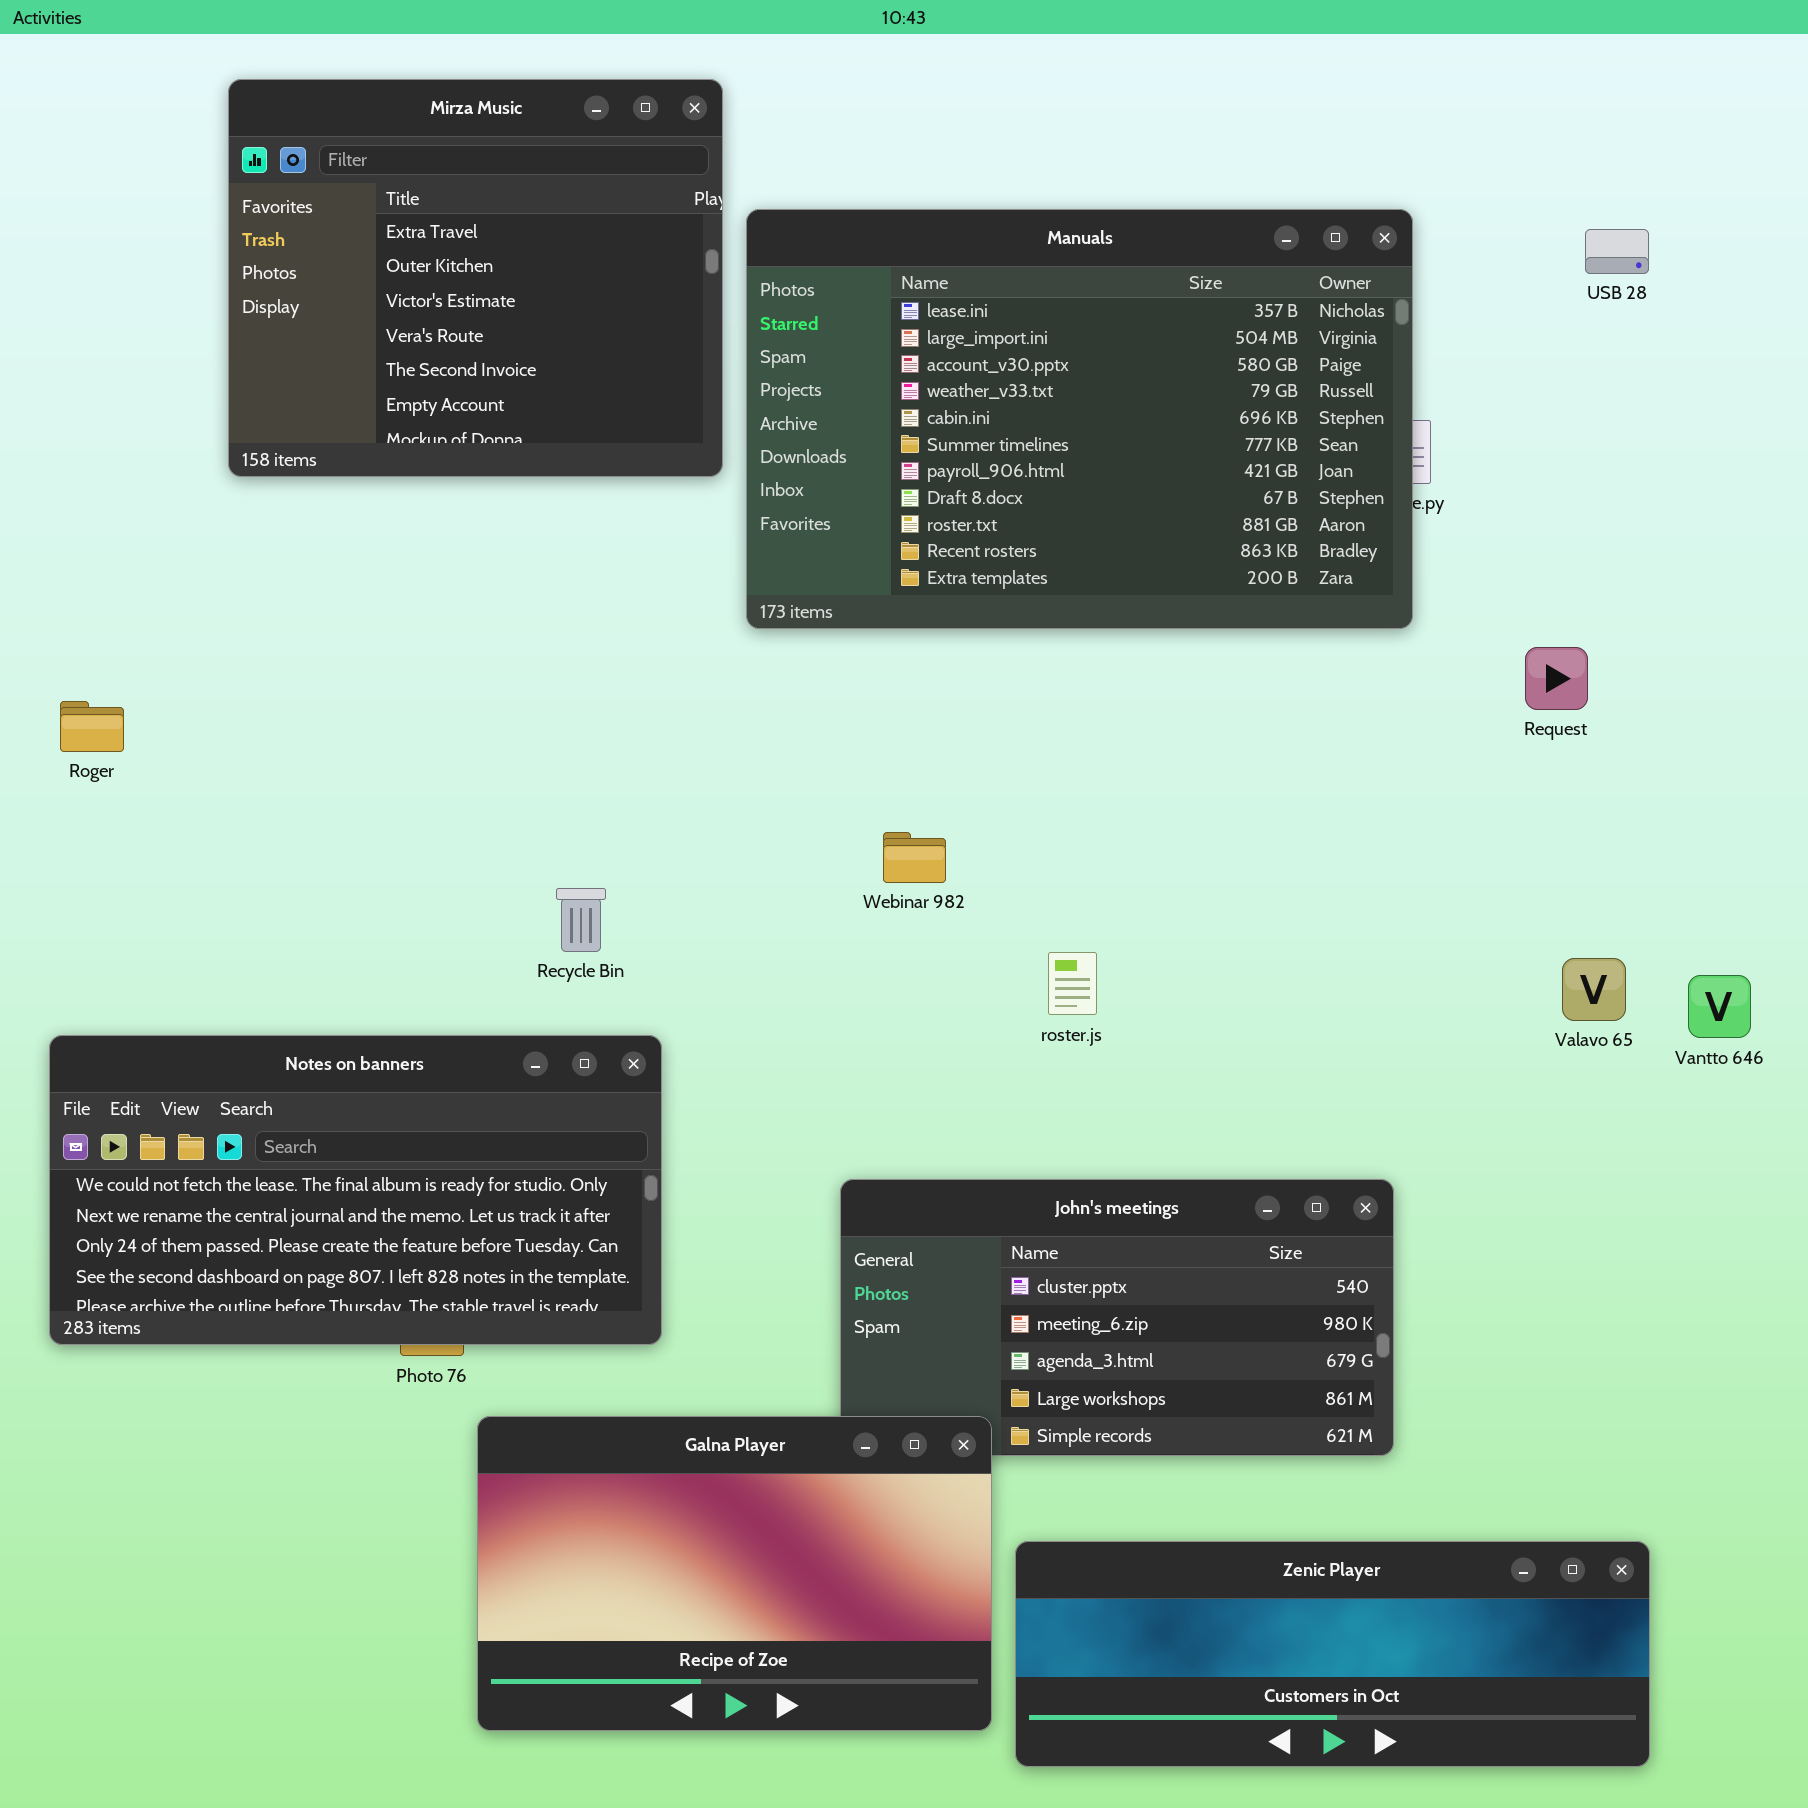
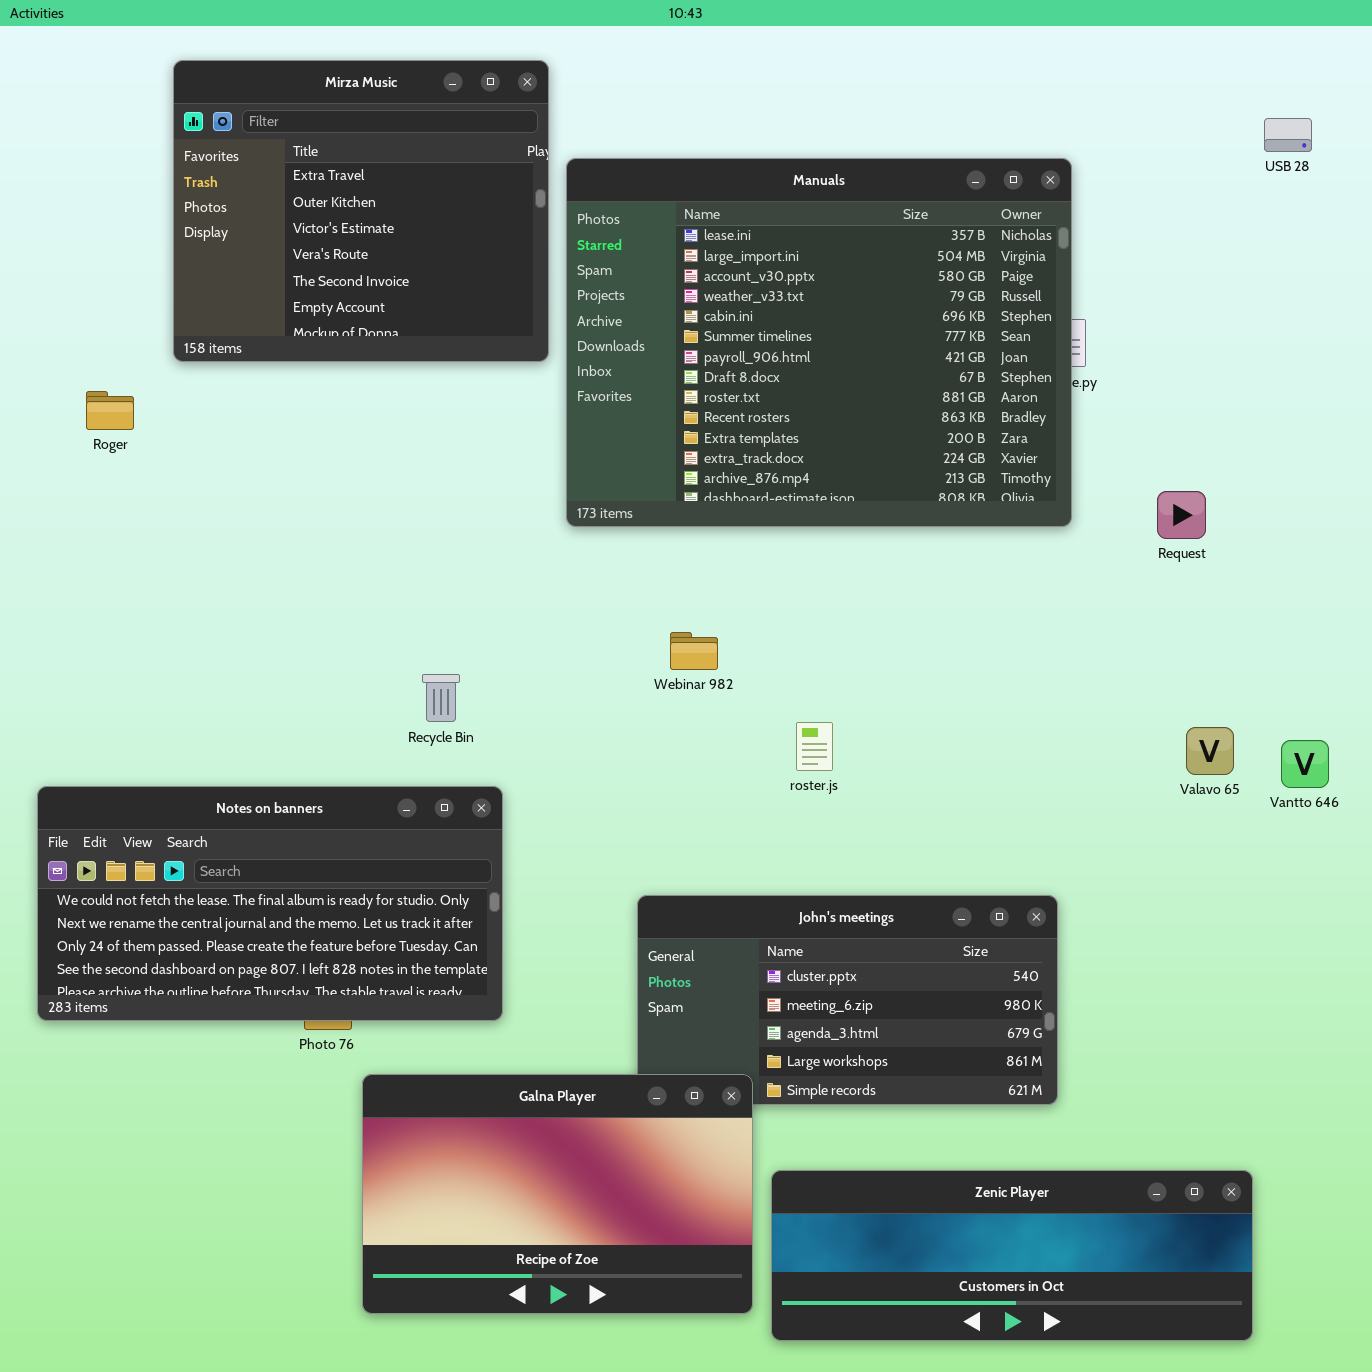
Manuals: [746,209,1413,629] -> [566,158,1072,527], resized
USB 28: [1585,229,1649,274] -> [1264,118,1312,152], moved
Roger: [60,701,124,752] -> [86,391,134,430], moved

